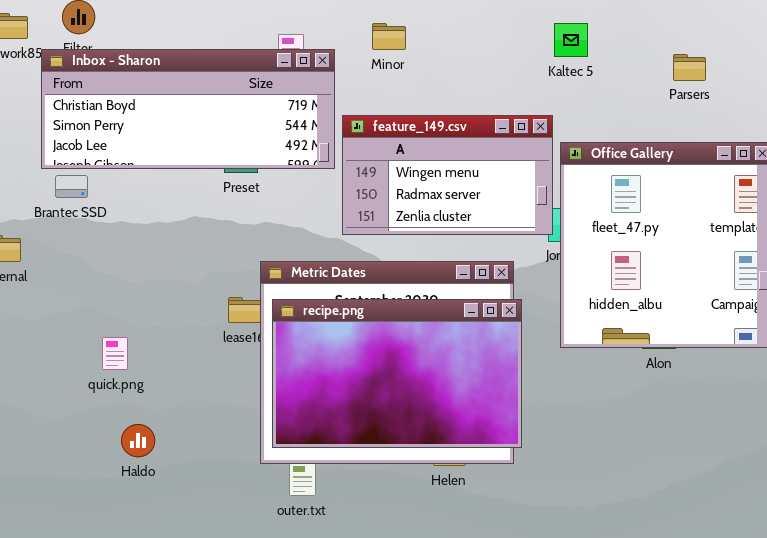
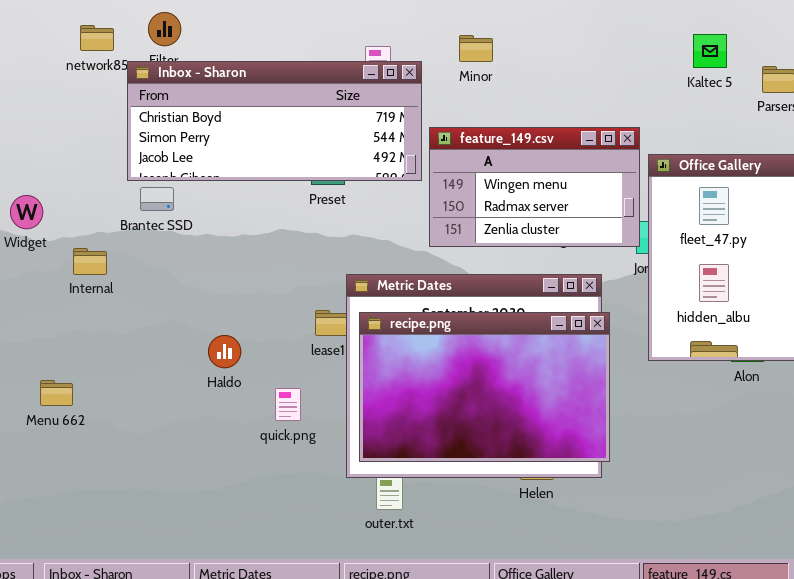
Kaltec 5: [554,23,588,57] -> [693,34,727,68], moved
quick.png: [102,337,128,370] -> [275,388,301,421], moved
Haldo: [121,424,155,457] -> [208,335,241,368], moved

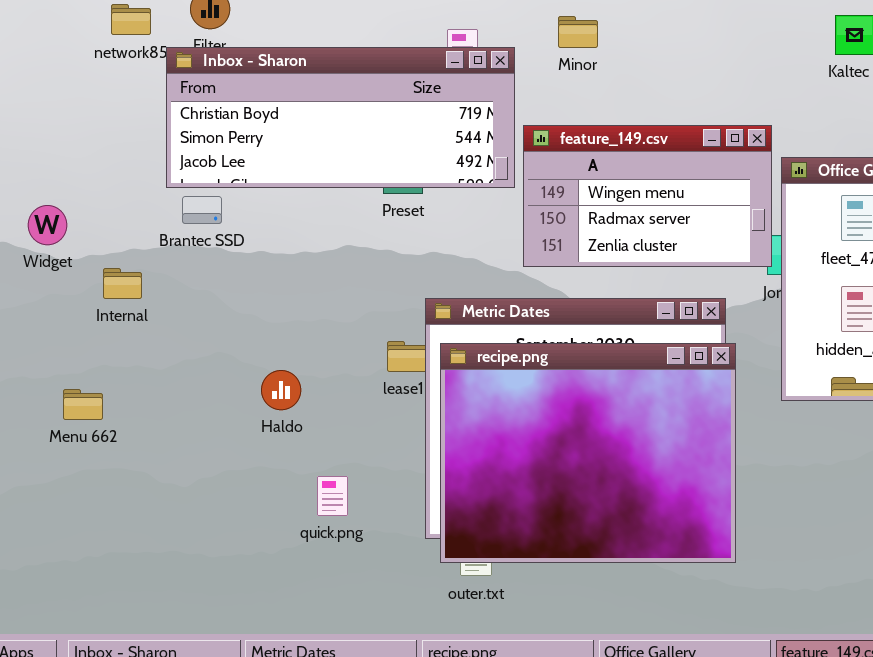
recipe.png: [359,312,610,462] -> [440,343,736,563], resized
Menu 662: [40,380,73,406] -> [63,389,103,420], moved
quick.png: [275,388,301,421] -> [317,476,348,516], moved

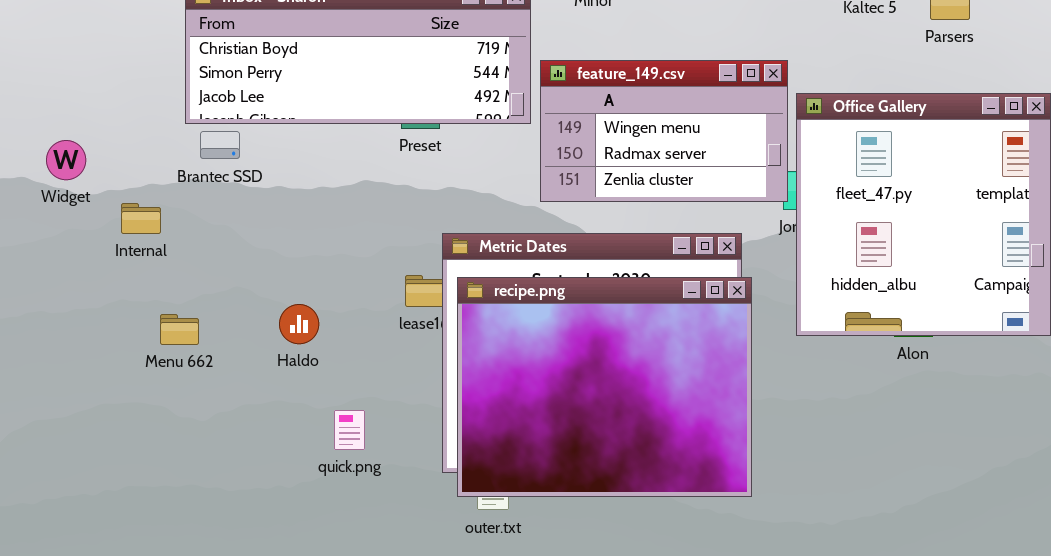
Menu 662: [63,389,103,420] -> [160,314,199,345], moved

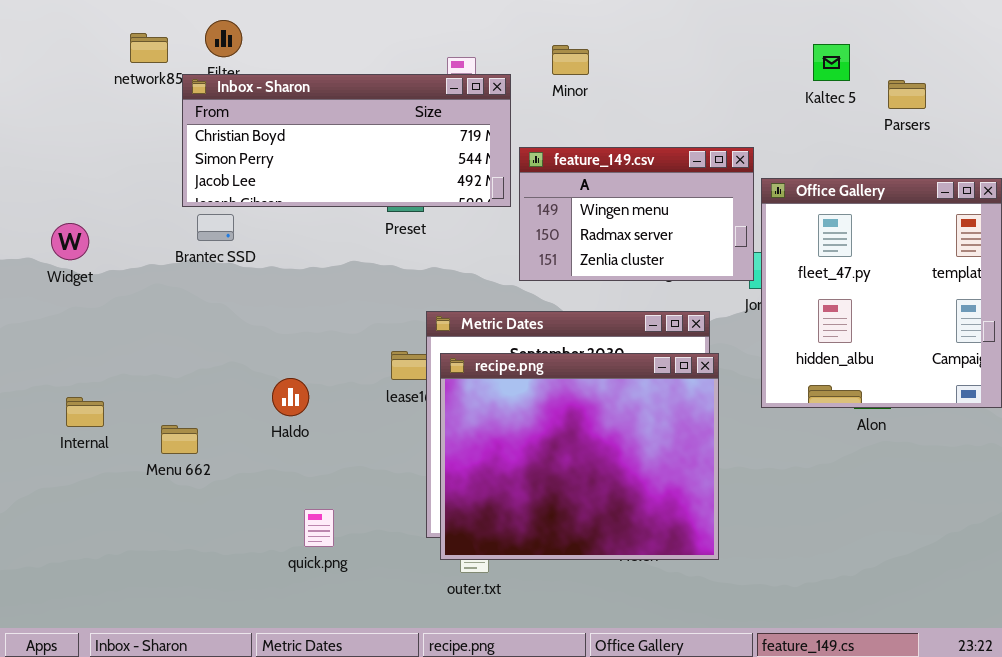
Internal: [121,203,161,234] -> [66,397,104,427], moved
Menu 662: [160,314,199,345] -> [161,425,198,454], moved
quick.png: [334,410,365,450] -> [304,509,334,547], moved

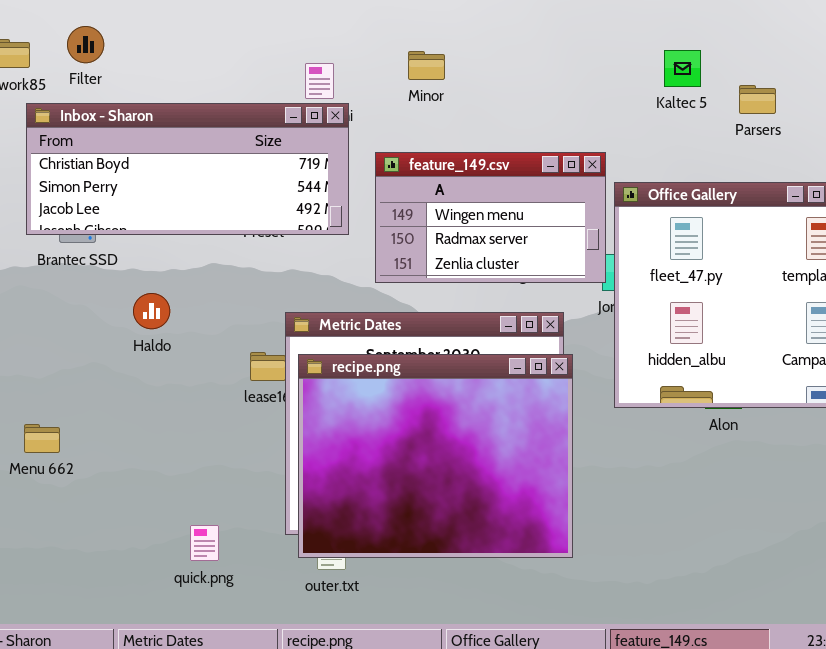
Inbox - Sharon: [182,74,511,207] -> [26,103,349,235], moved
Haldo: [272,378,309,416] -> [133,293,170,329], moved
quick.png: [304,509,334,547] -> [190,525,219,561], moved

